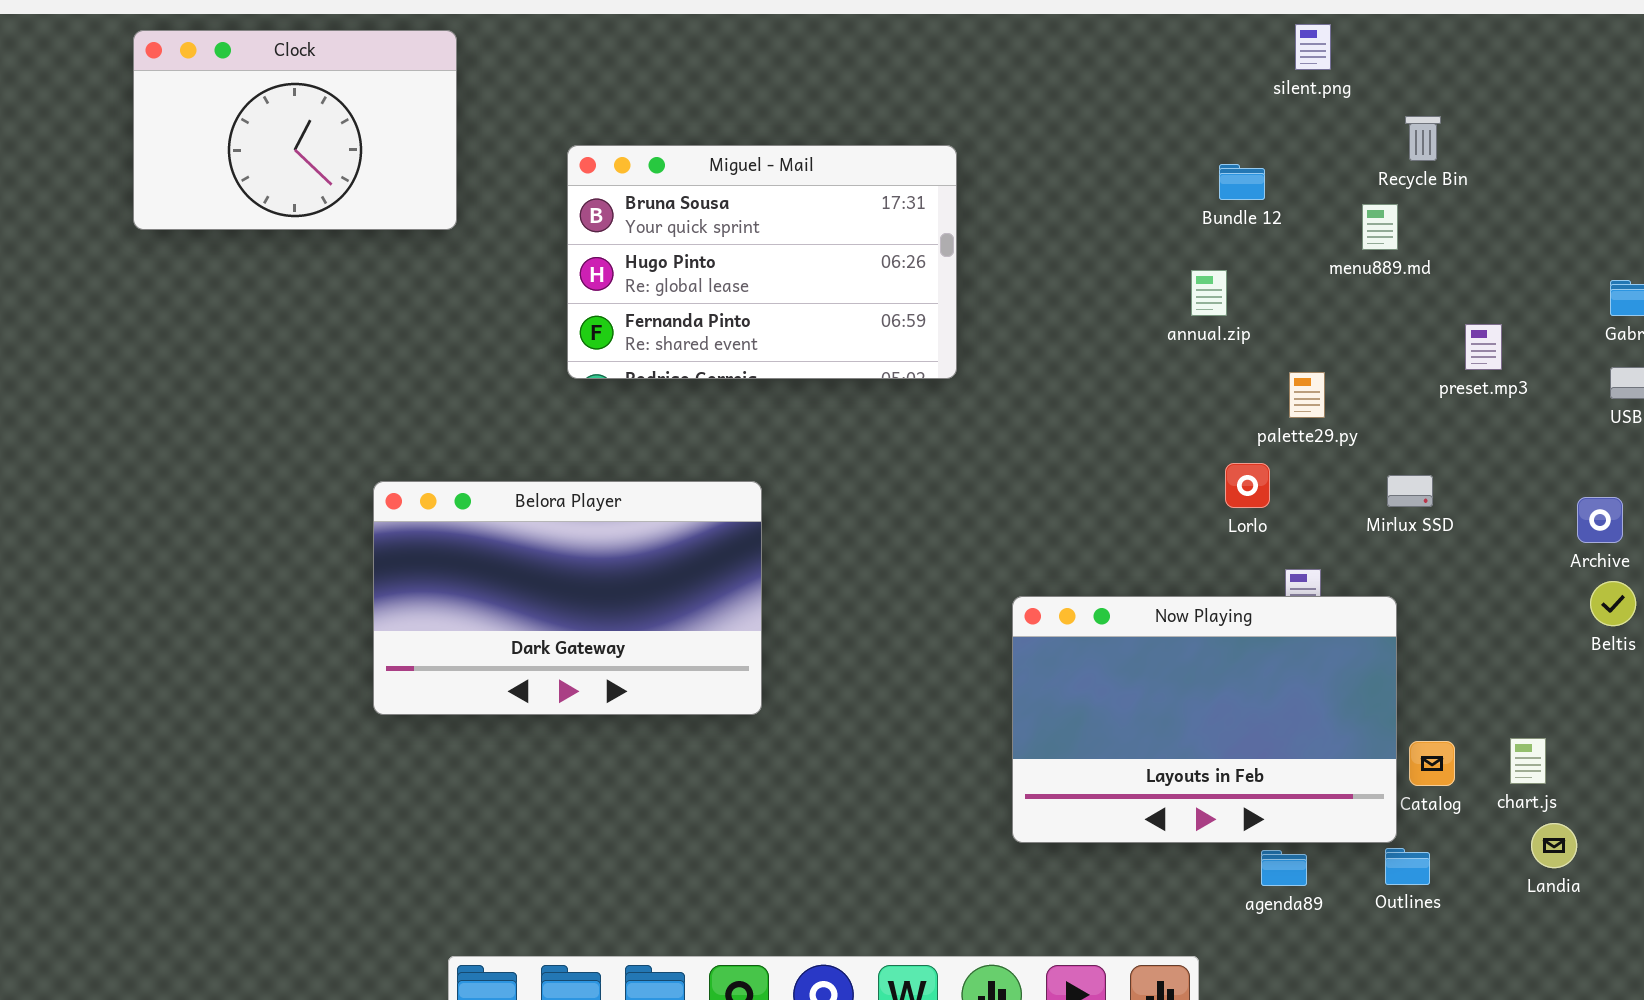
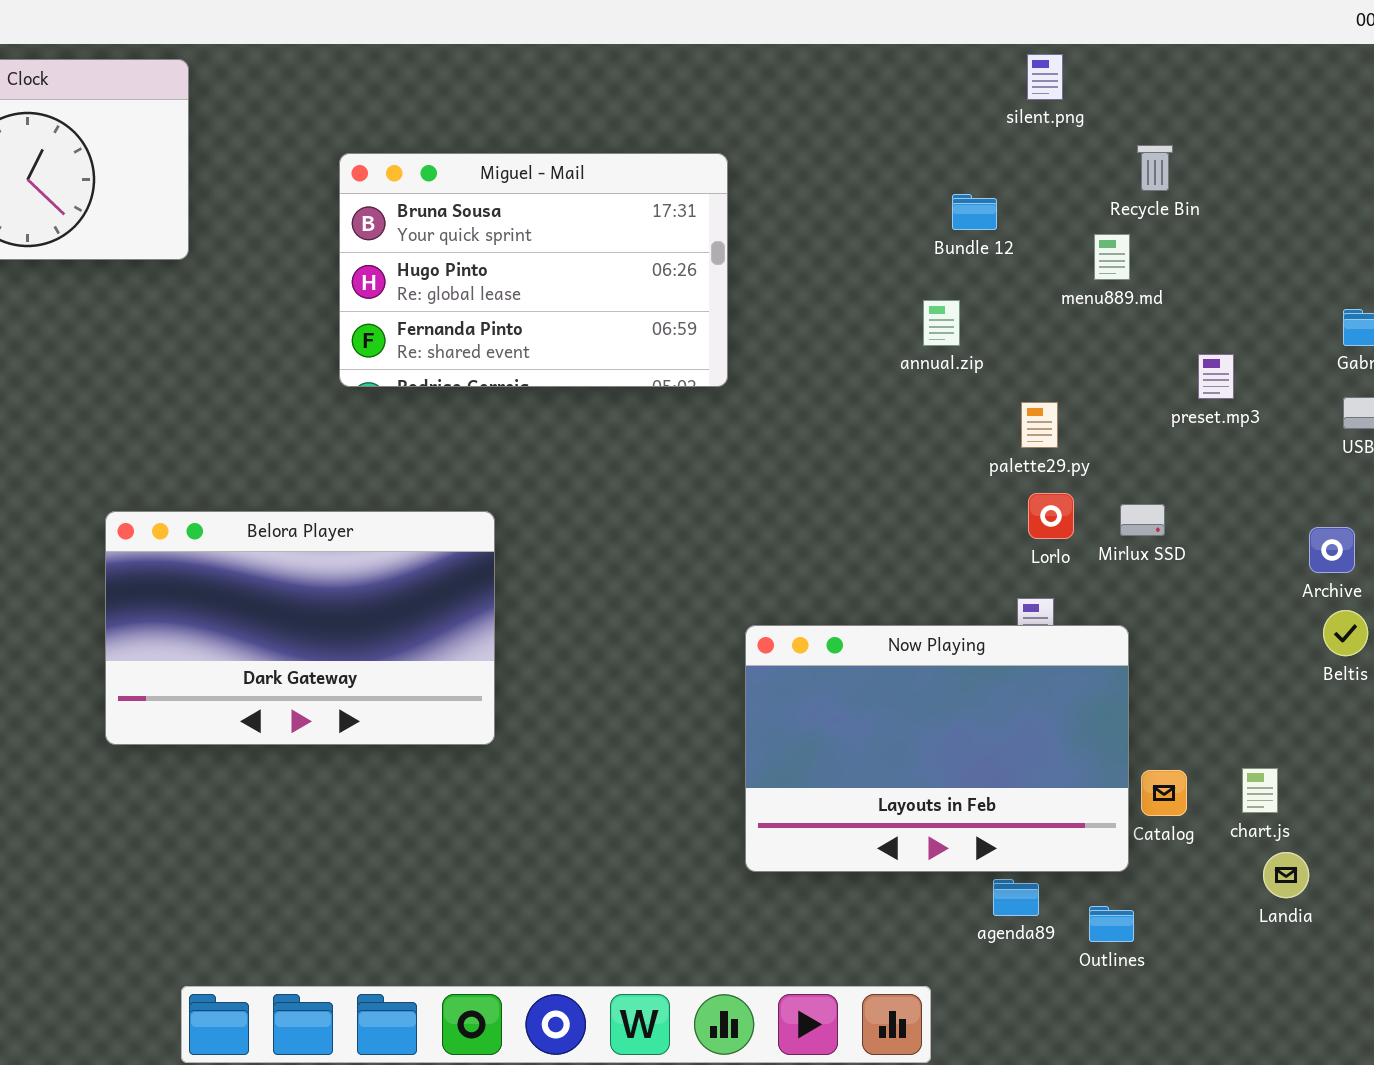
Miguel - Mail: [567,145,957,379] -> [339,153,728,387], moved
Lorlo: [1225,463,1270,508] -> [1028,493,1074,539], moved
Outlines: [1385,848,1430,885] -> [1089,906,1134,942], moved

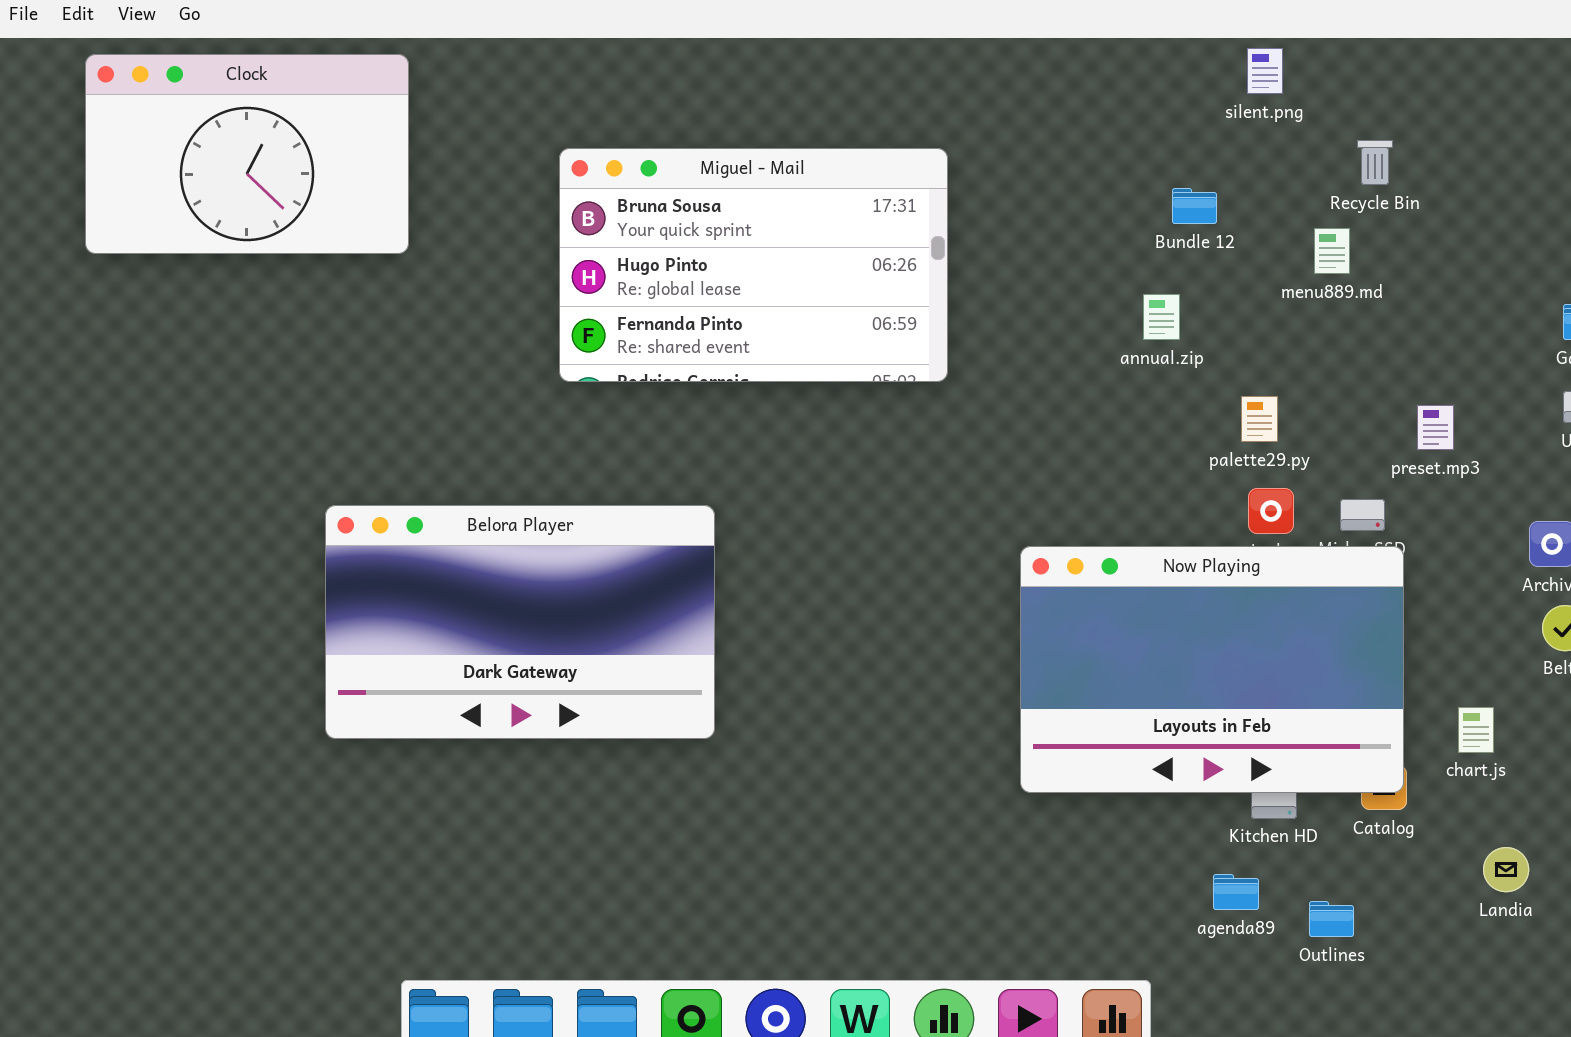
preset.mp3: [1198,354,1234,399] -> [1417,405,1454,450], moved
Now Playing: [745,625,1129,872] -> [1020,546,1404,793], moved
chart.js: [1242,768,1278,813] -> [1458,707,1494,753], moved

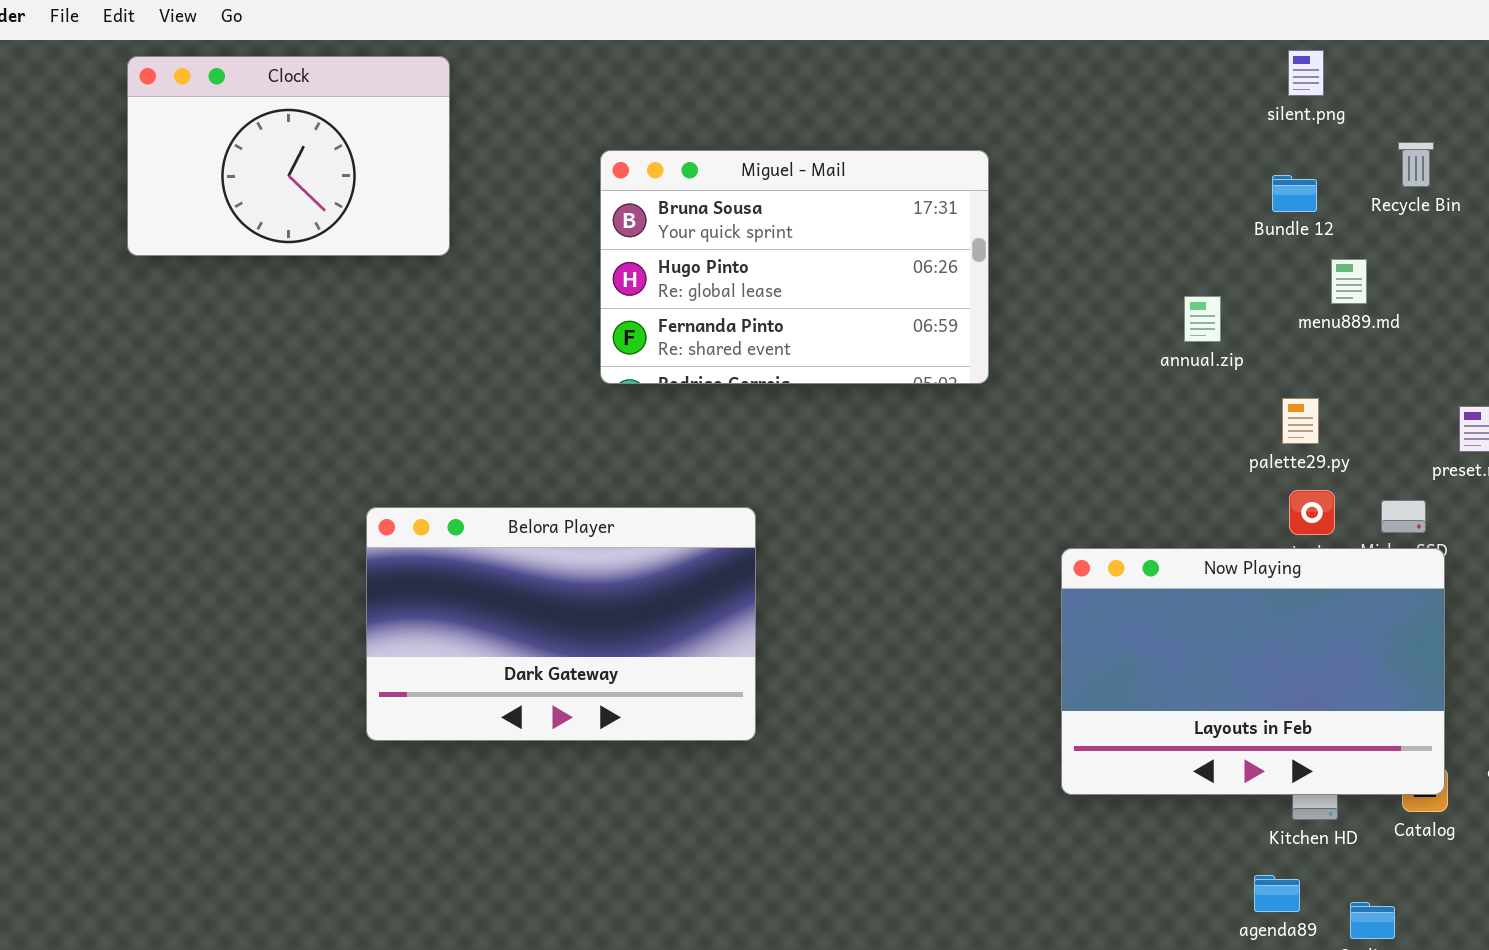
Bundle 12: [1172,188,1217,224] -> [1272,175,1317,212], moved
menu889.md: [1314,228,1350,274] -> [1331,259,1367,304], moved

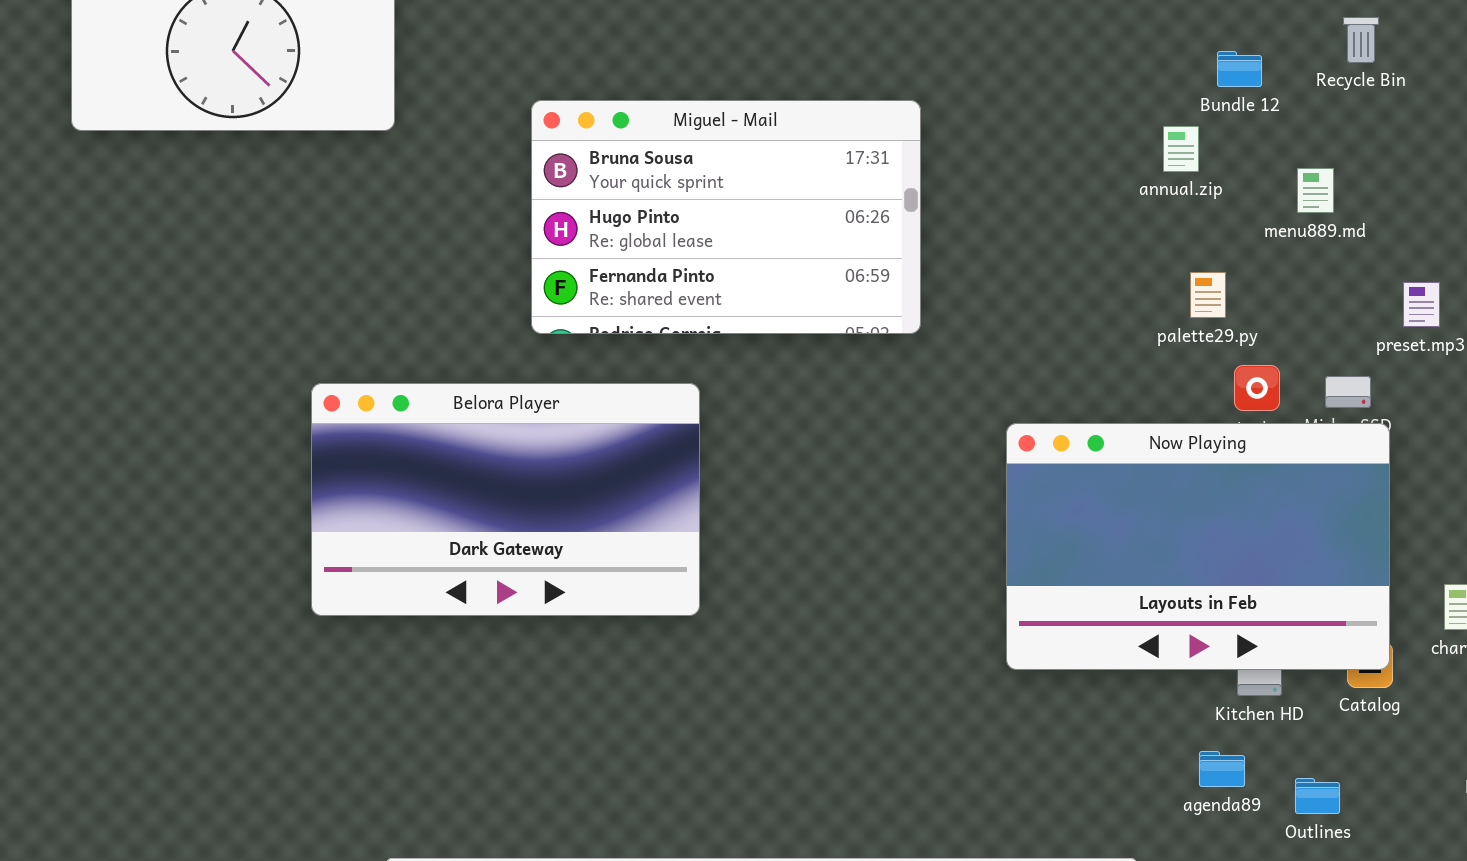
Miguel - Mail: [600,150,989,384] -> [531,100,921,334], moved
menu889.md: [1331,259,1367,304] -> [1297,168,1334,213], moved
annual.zip: [1184,296,1221,342] -> [1163,126,1199,172], moved
palette29.py: [1282,398,1319,444] -> [1190,272,1226,318], moved

